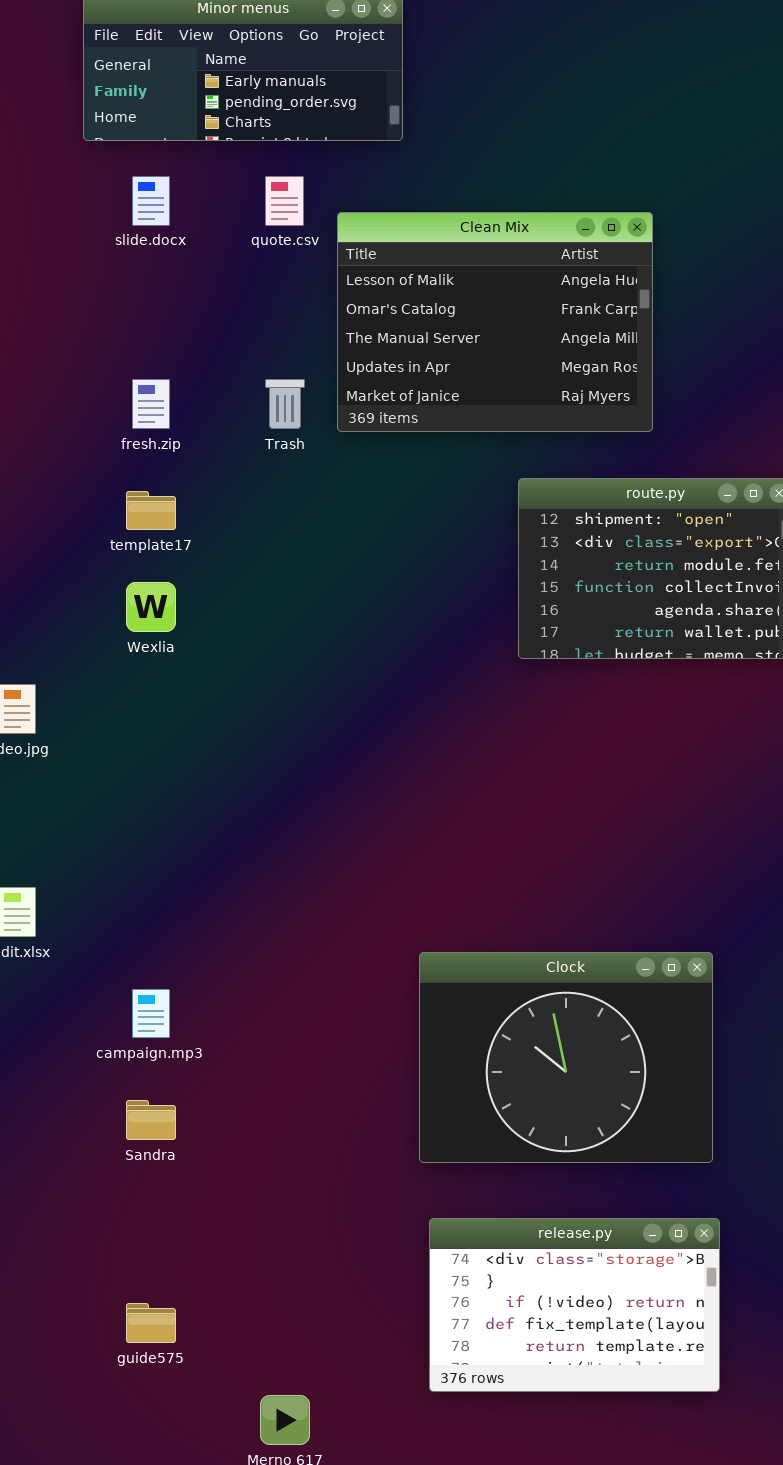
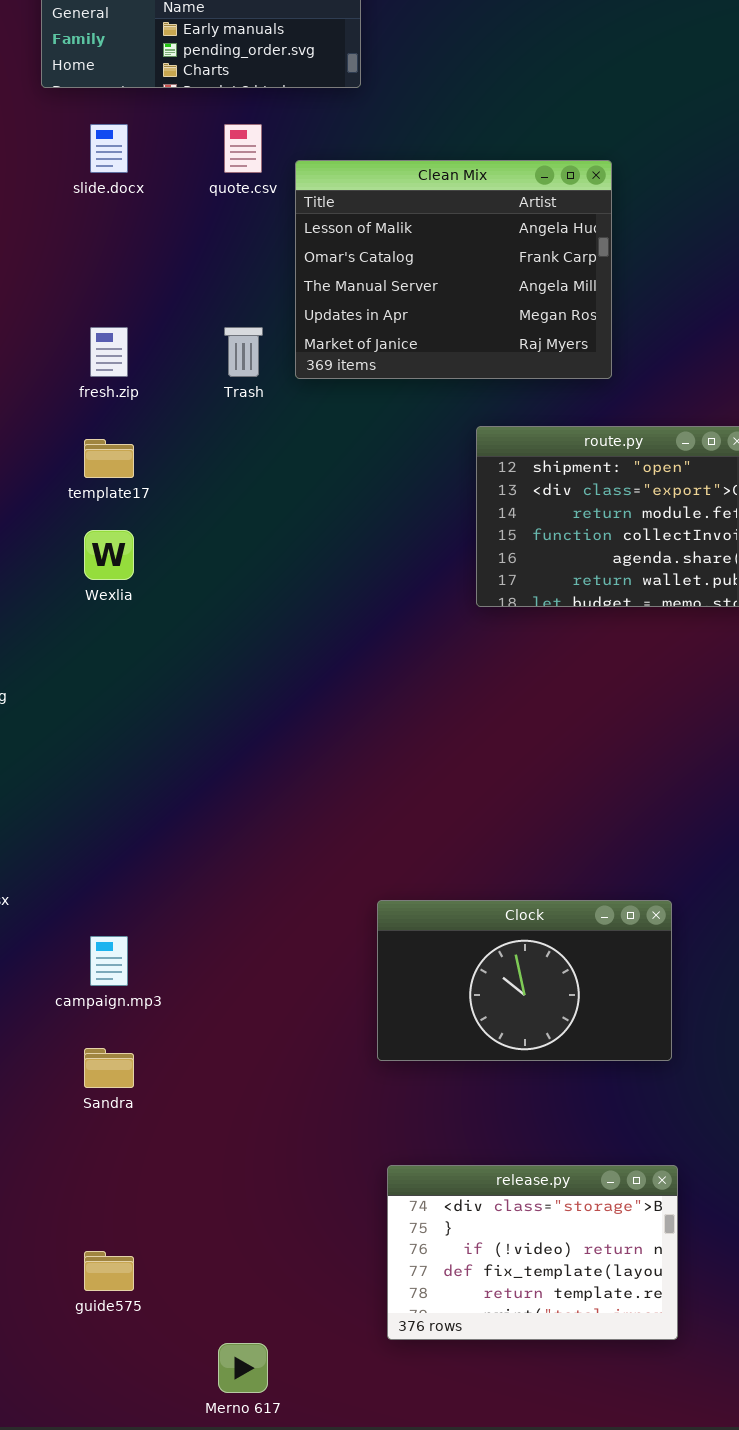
Clock: [419,952,713,1163] -> [377,900,672,1061], resized

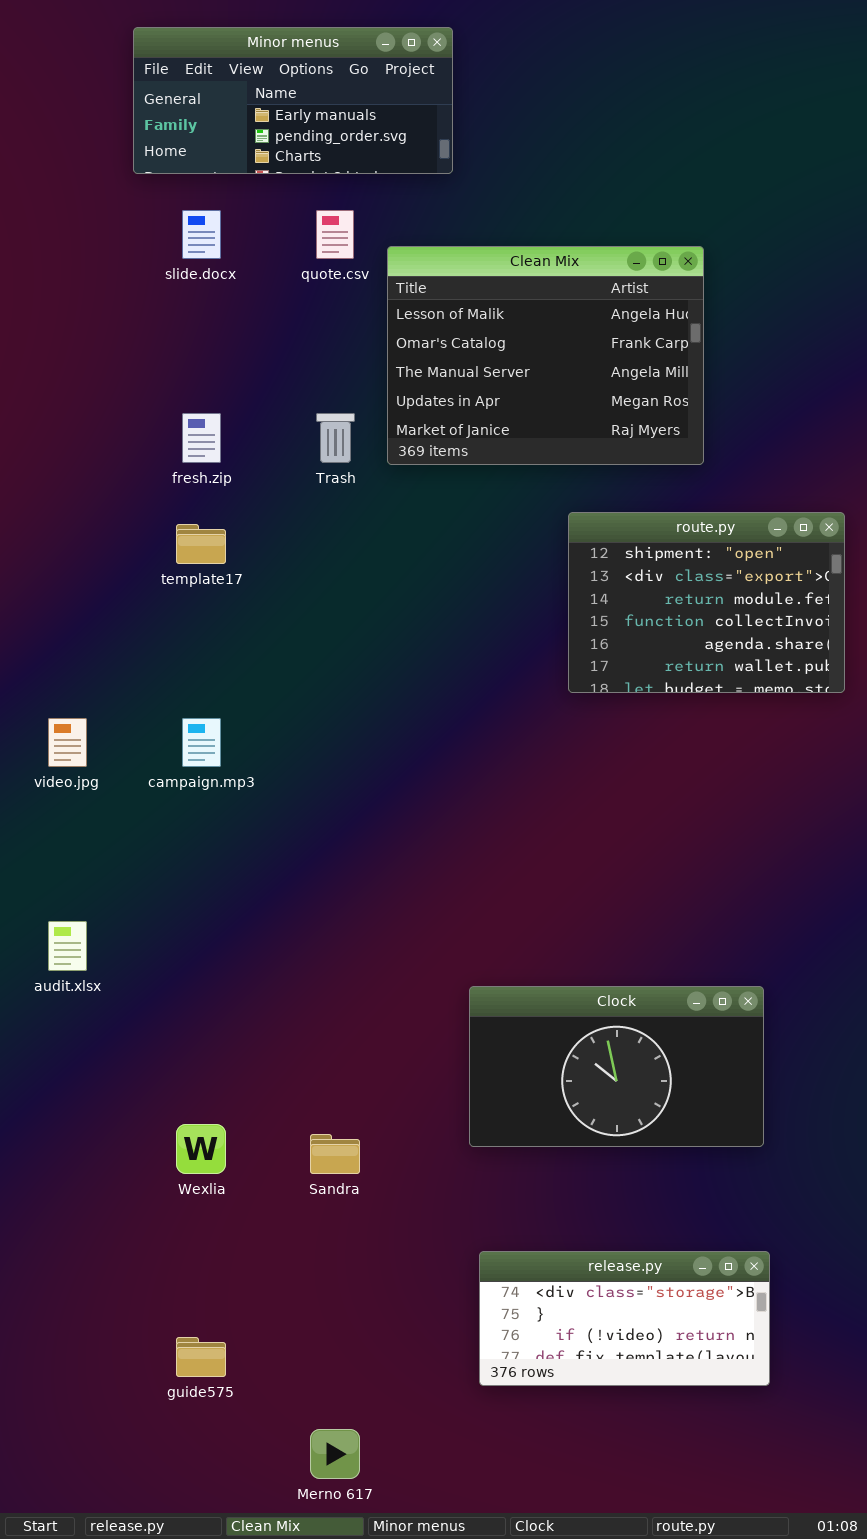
Wexlia: [84,530,134,580] -> [176,1124,226,1174], moved
campaign.mp3: [90,936,128,986] -> [182,718,221,767], moved
Sandra: [84,1048,134,1088] -> [310,1134,360,1174], moved
release.py: [387,1165,678,1340] -> [479,1251,770,1386], resized

